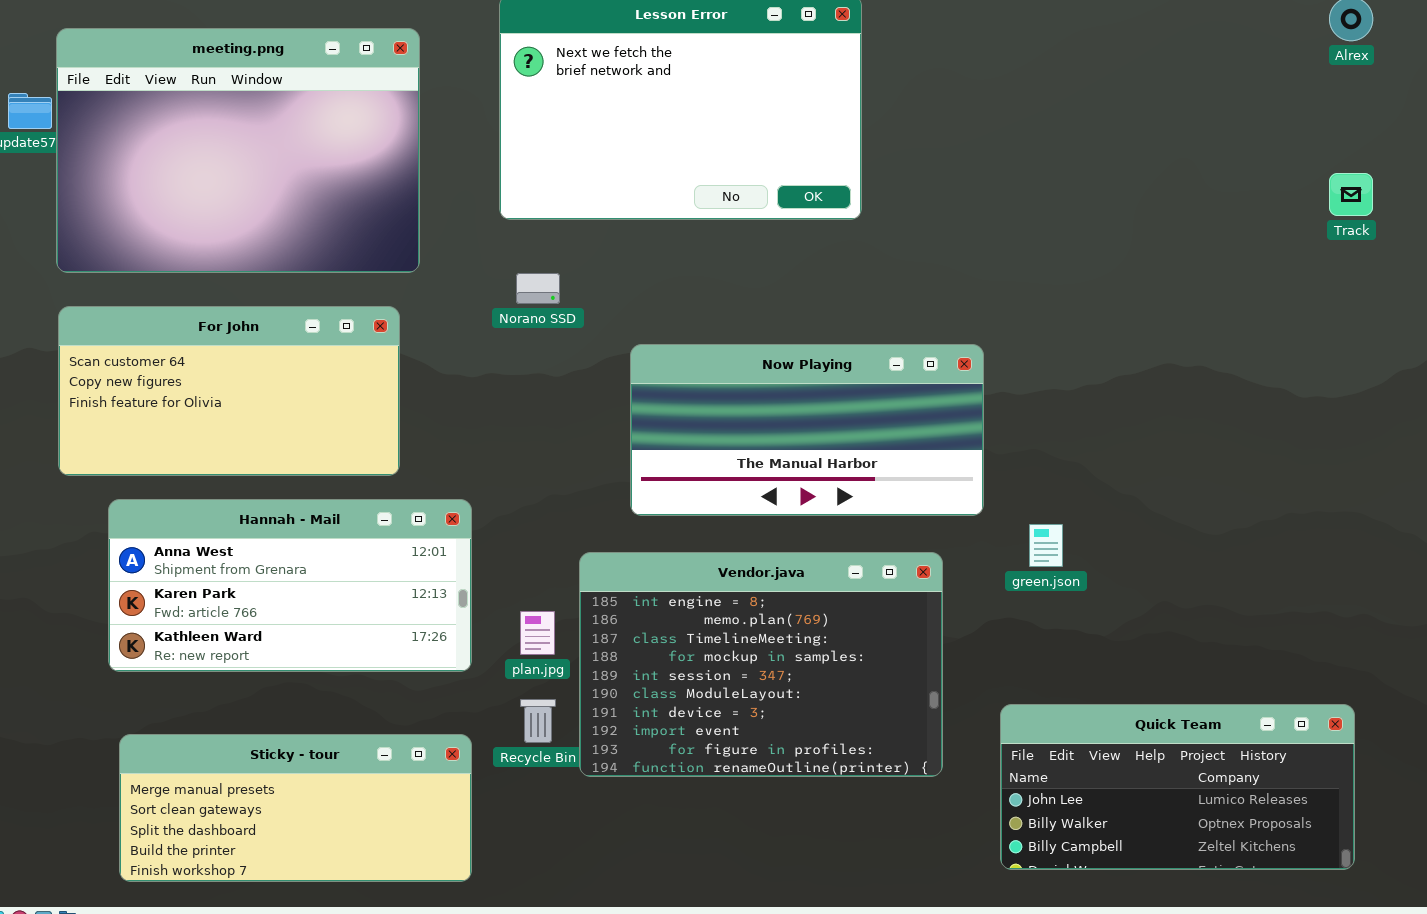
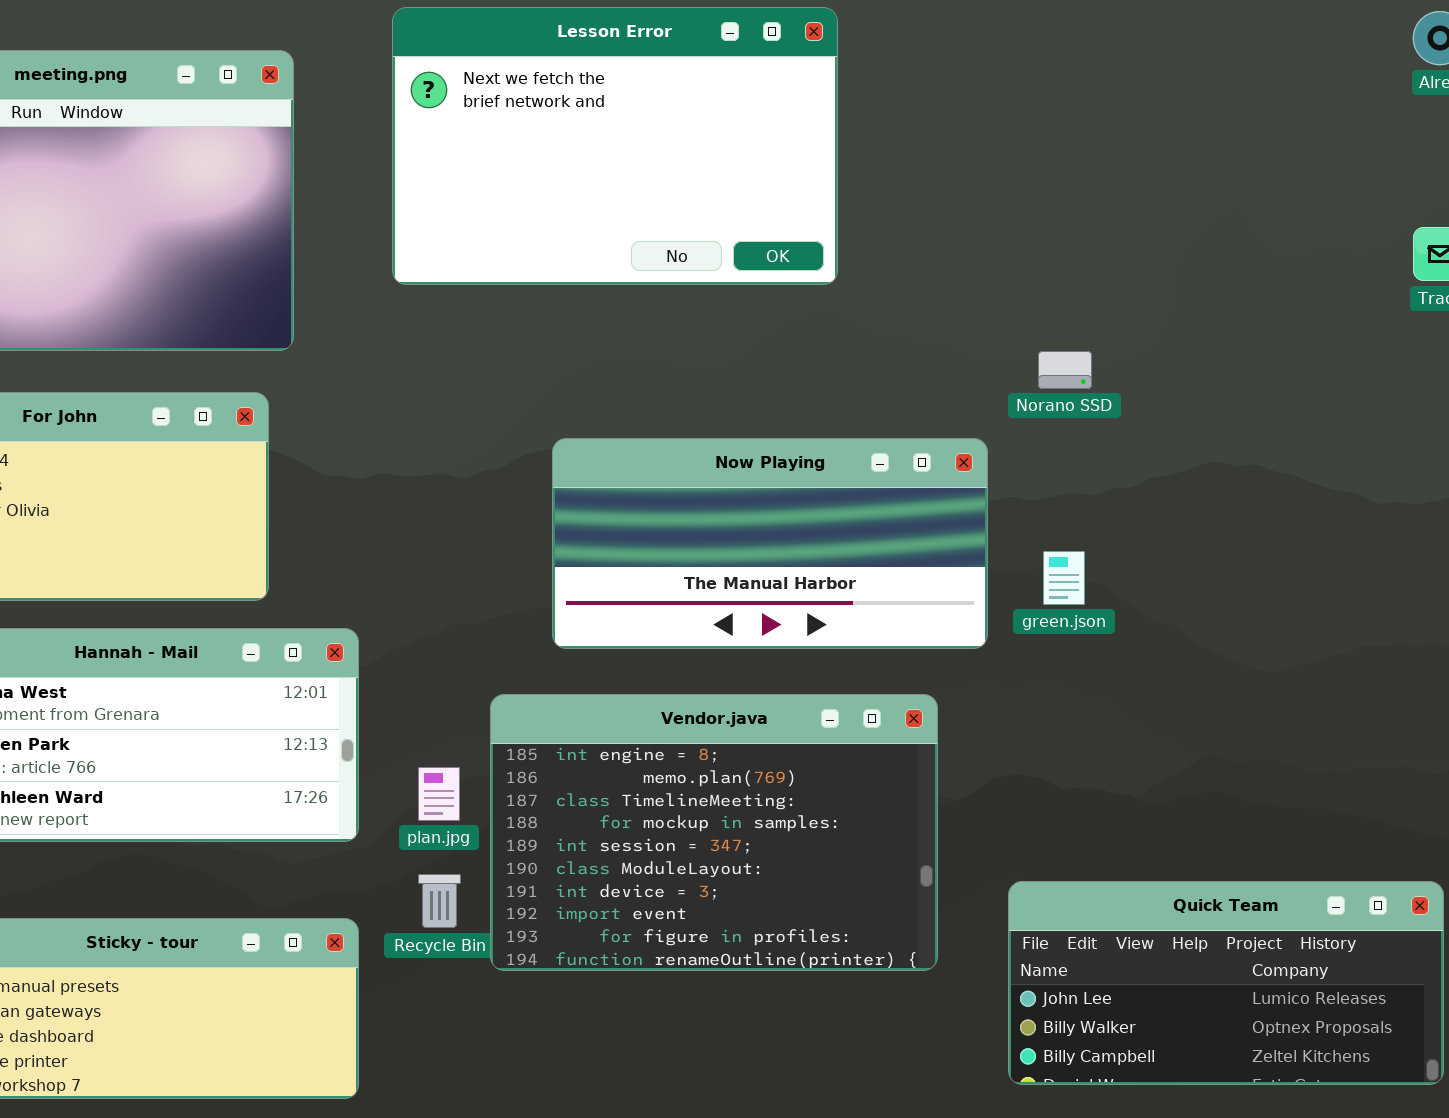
Norano SSD: [516,273,560,304] -> [1038,351,1092,389], moved
green.json: [1029,524,1063,567] -> [1043,551,1085,605], moved

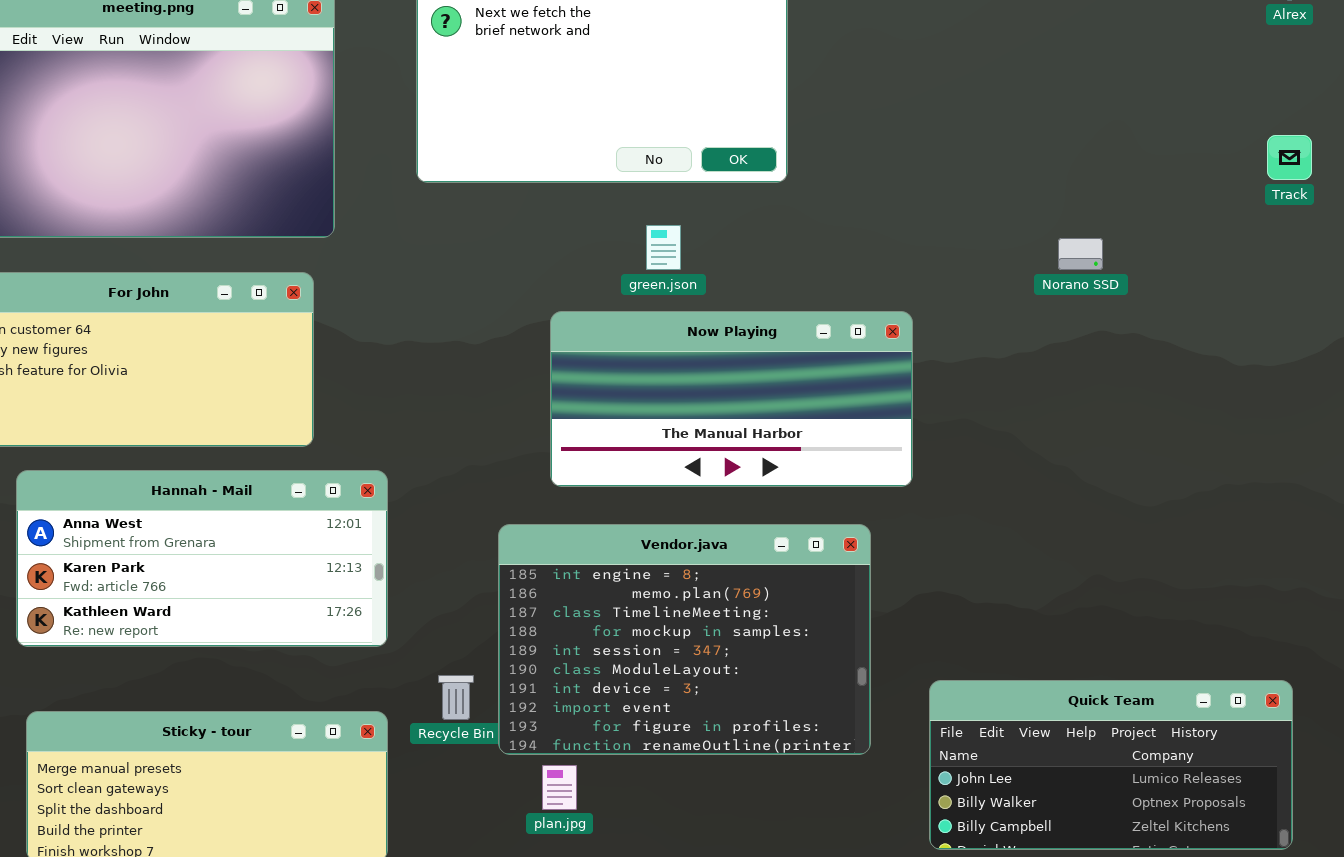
Norano SSD: [1038,351,1092,389] -> [1058,238,1103,270], moved
green.json: [1043,551,1085,605] -> [646,225,681,270], moved
plan.jpg: [418,767,460,821] -> [542,765,577,810], moved

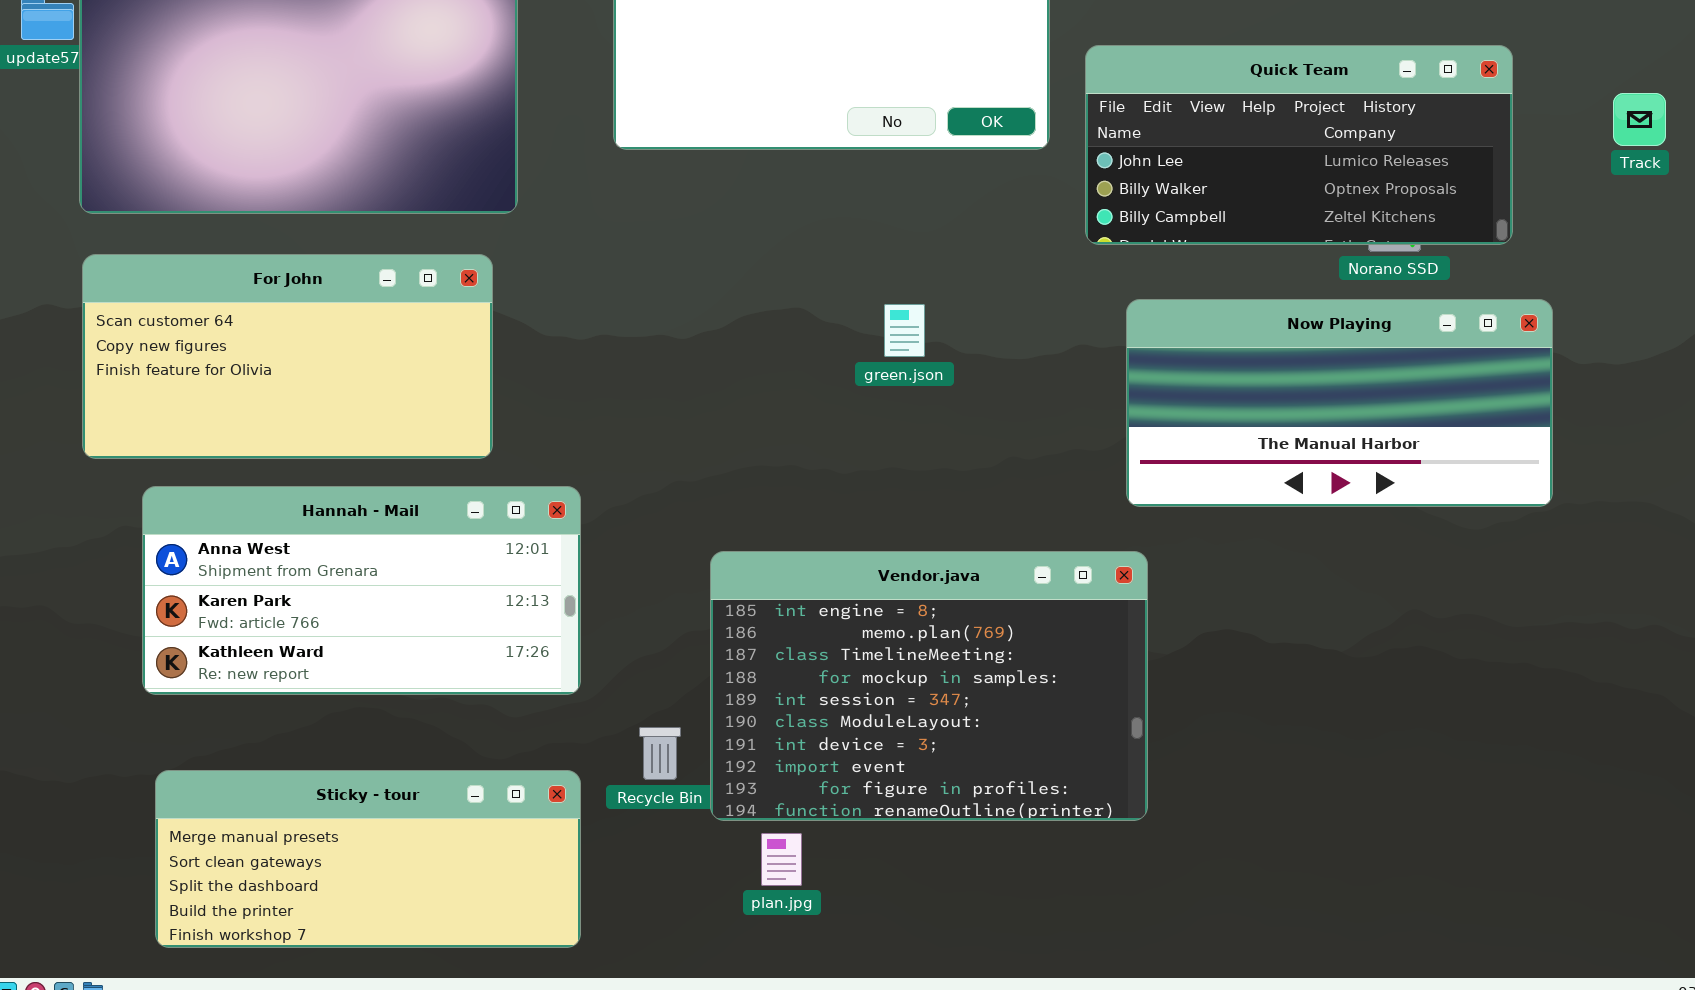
green.json: [646,225,681,270] -> [884,304,925,357], moved
Now Playing: [550,311,913,487] -> [1126,299,1553,507], moved
Quick Team: [929,680,1293,850] -> [1085,45,1513,245], moved

